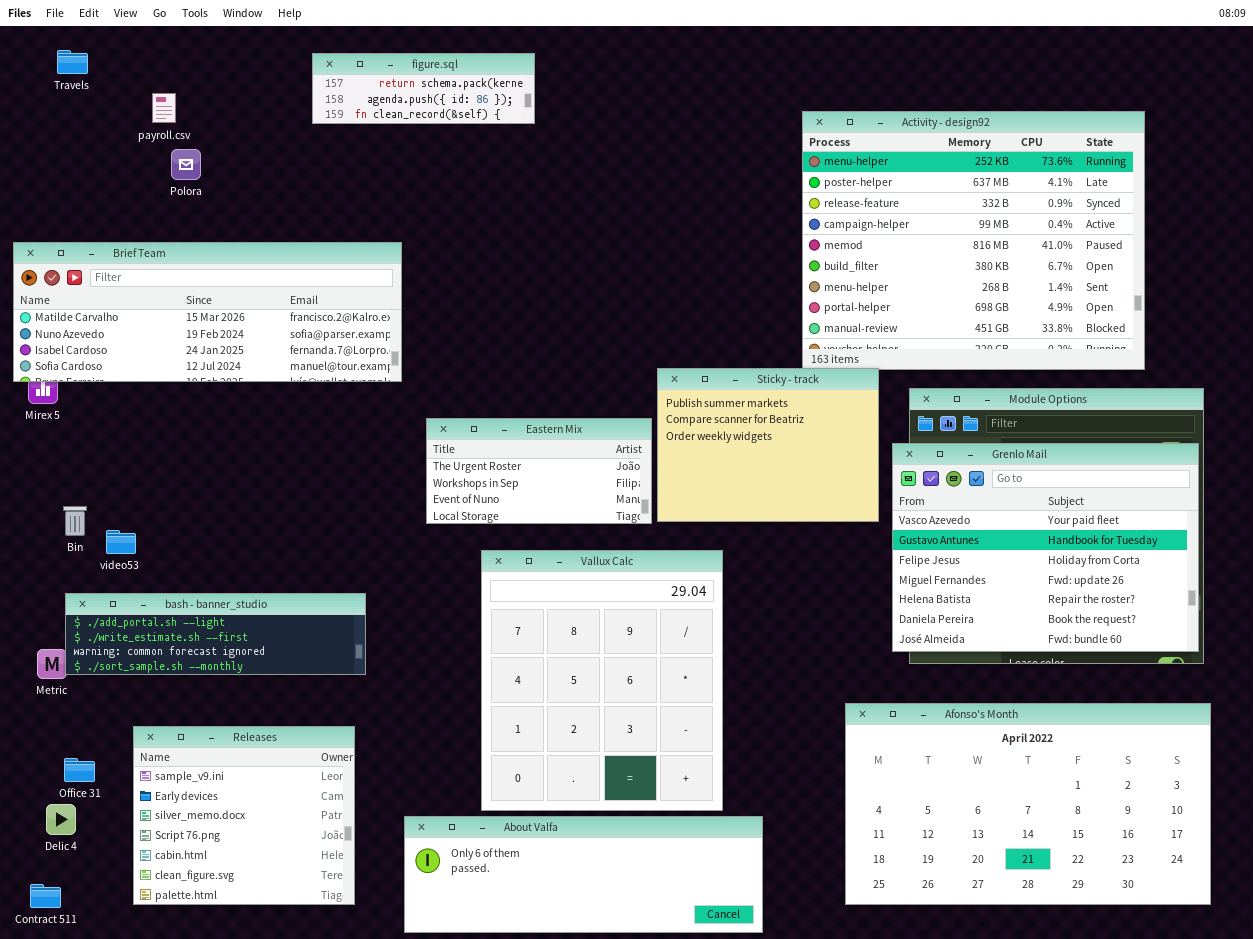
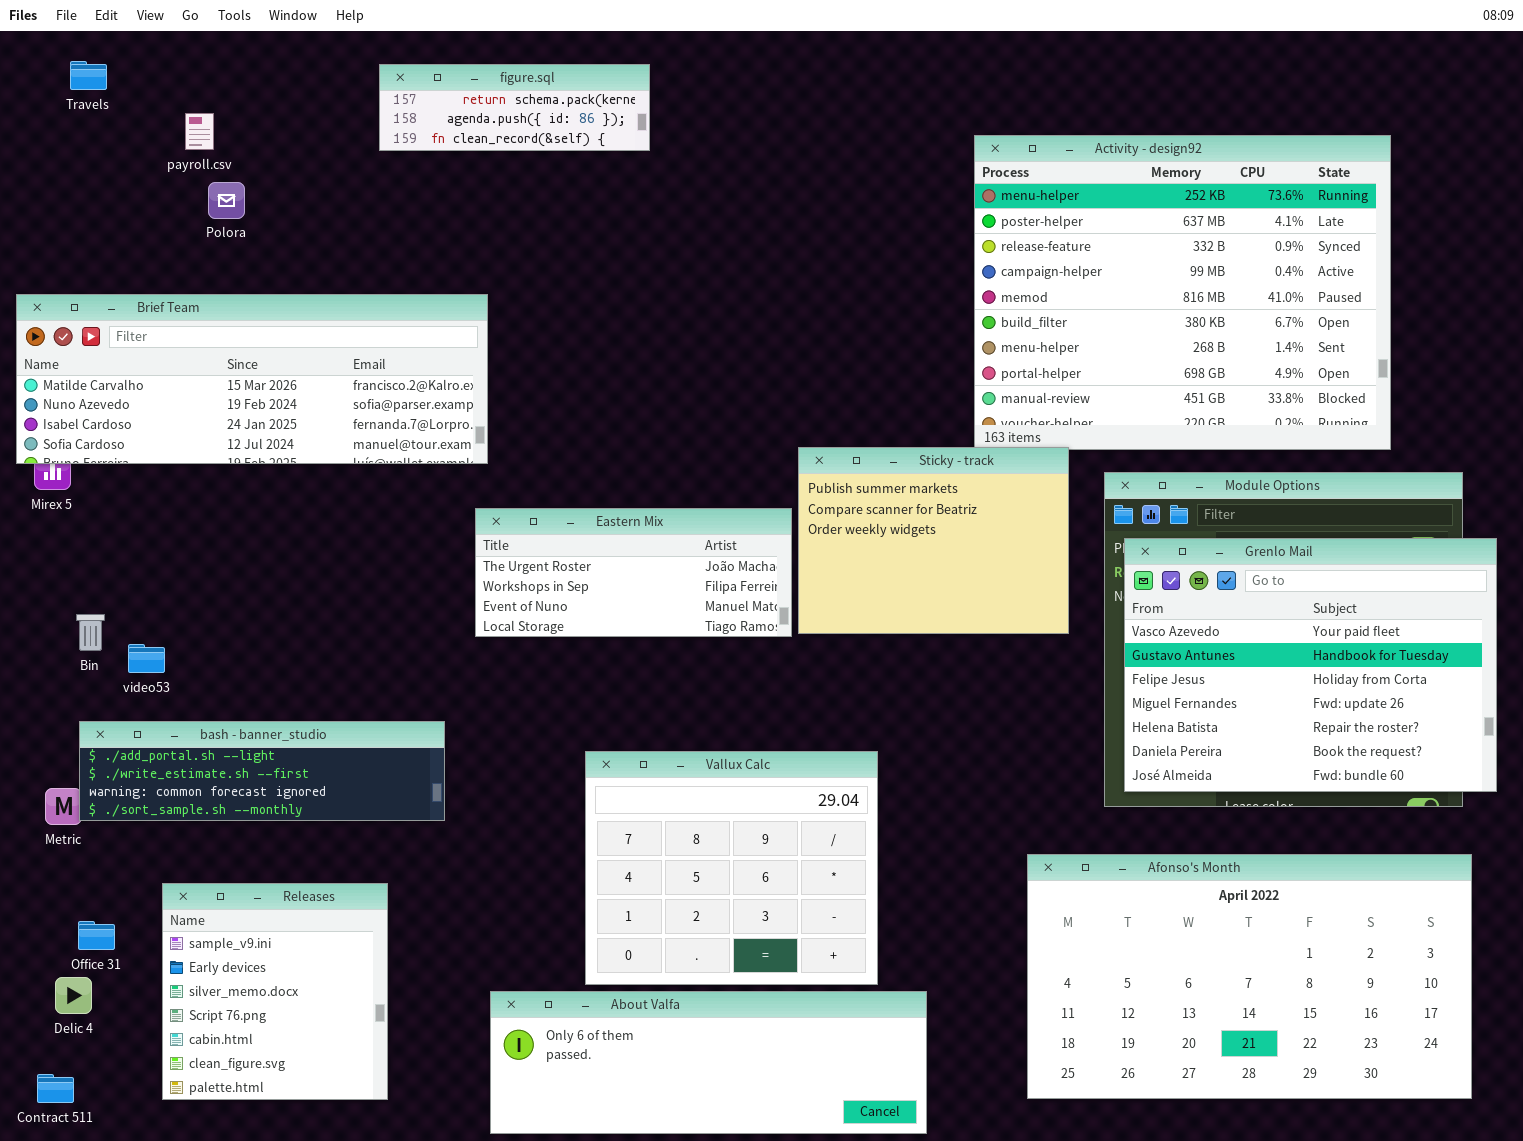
Eastern Mix: [426,418,652,524] -> [475,508,792,637], resized
Grenlo Mail: [892,443,1199,652] -> [1124,538,1497,792], moved
Vallux Calc: [481,550,723,811] -> [585,751,878,985], resized
Releases: [133,726,355,905] -> [162,883,388,1100], resized

